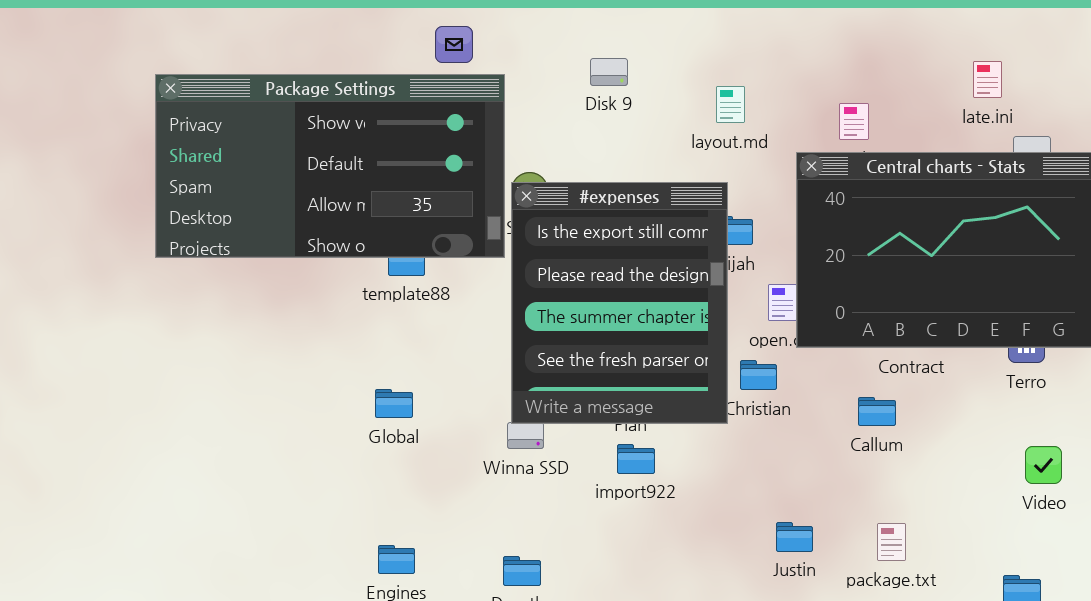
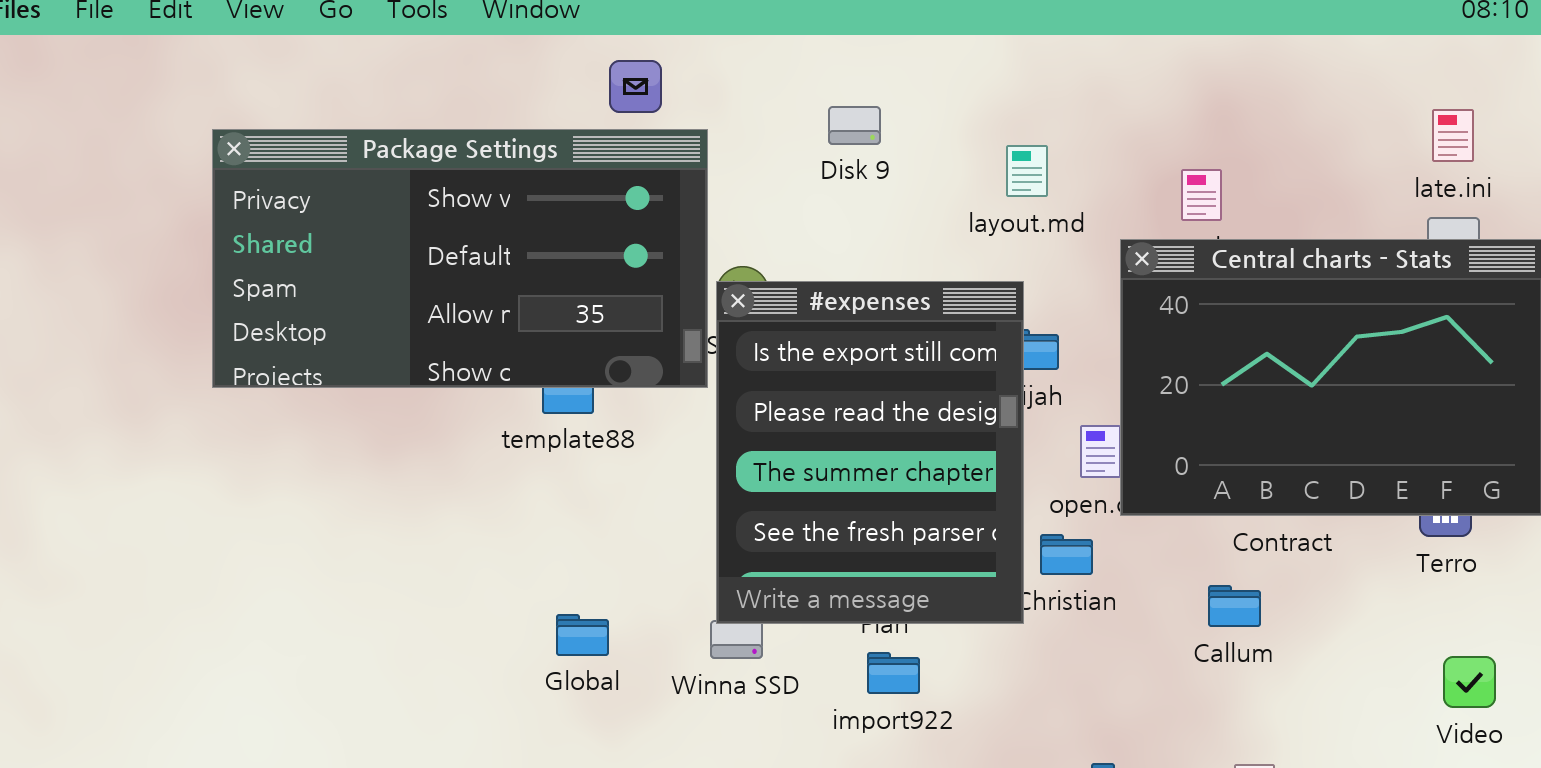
late.ini: [973,61,1002,98] -> [1432,109,1474,162], moved
Global: [375,389,413,418] -> [556,614,609,656], moved

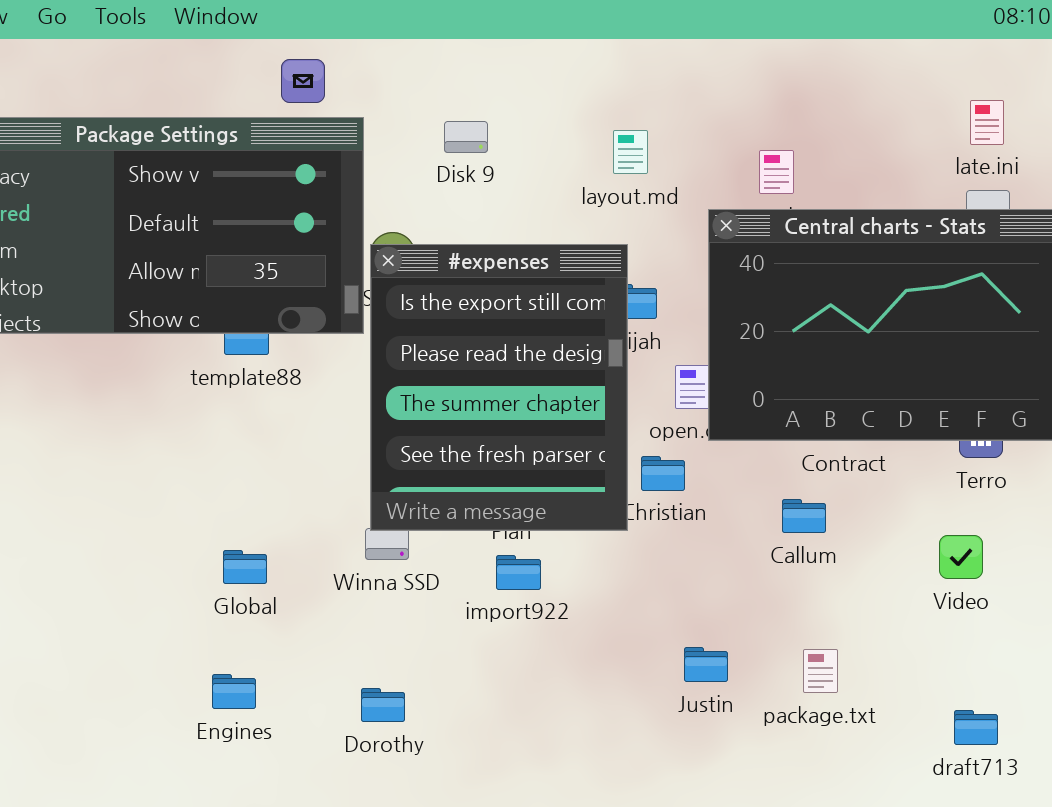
Disk 9: [828,106,881,145] -> [444,121,488,153], moved
Global: [556,614,609,656] -> [223,550,267,584], moved
Video: [1443,656,1496,708] -> [939,535,983,579], moved

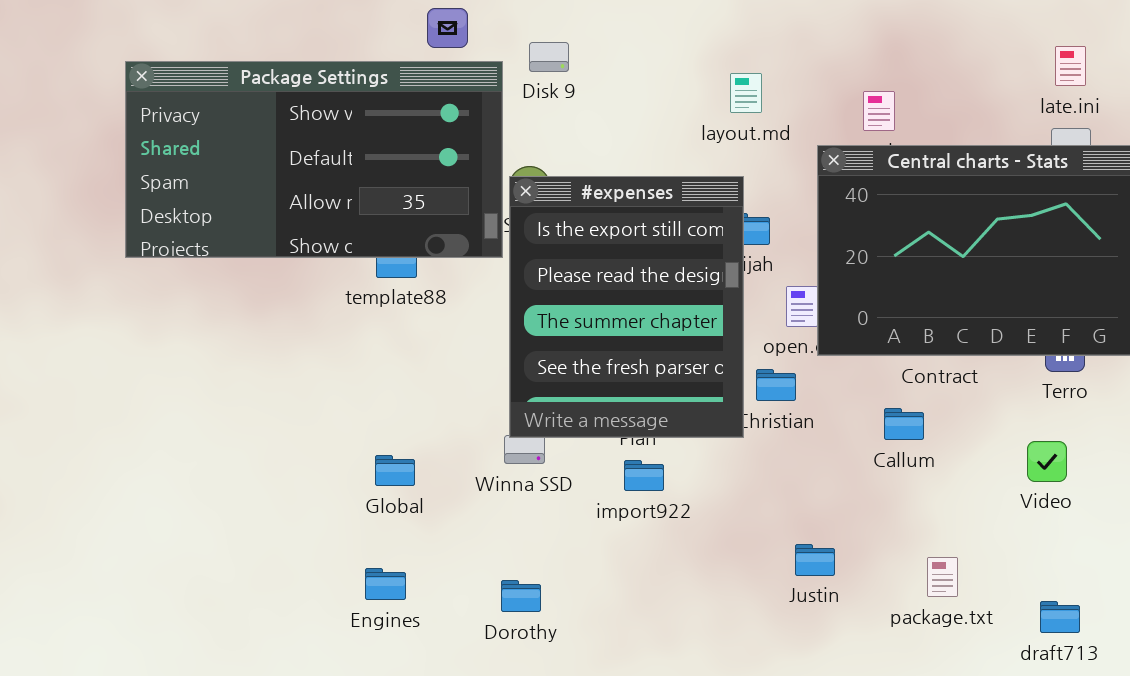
Disk 9: [444,121,488,153] -> [529,42,569,72], moved
package.txt: [803,649,838,693] -> [927,557,958,597], moved

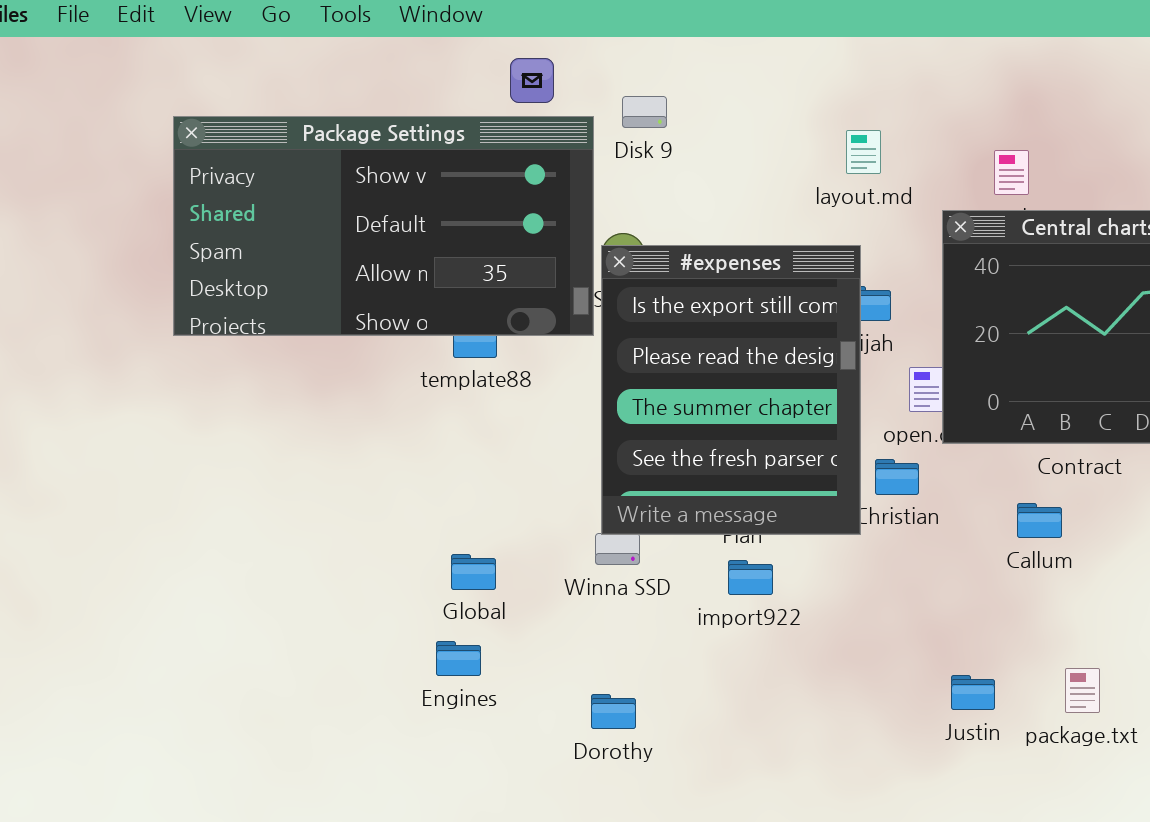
Justin: [795,544,835,576] -> [951,675,995,710], moved
Engines: [365,568,406,600] -> [436,641,481,676], moved

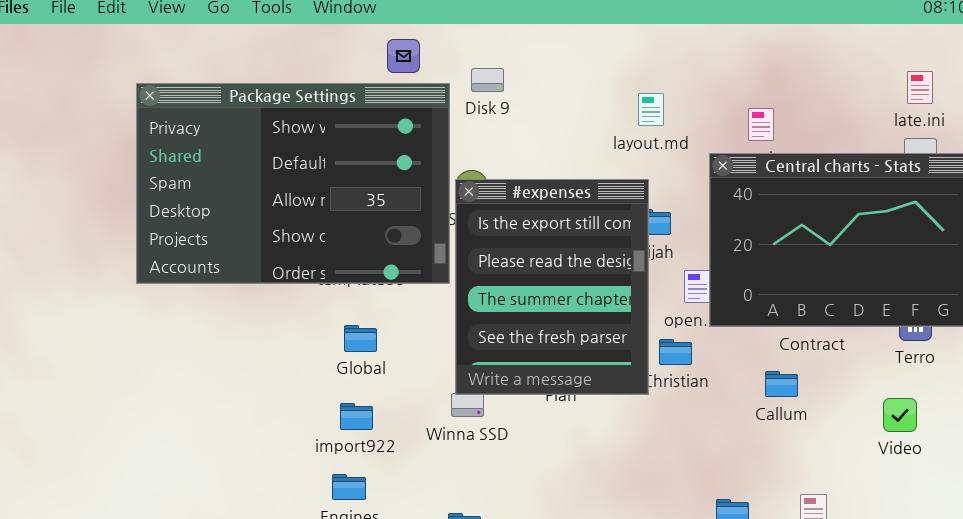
Package Settings: [173,116,594,336] -> [136,83,450,284], resized
Global: [451,554,496,590] -> [344,325,377,352], moved
import922: [728,560,773,595] -> [340,403,373,430], moved

